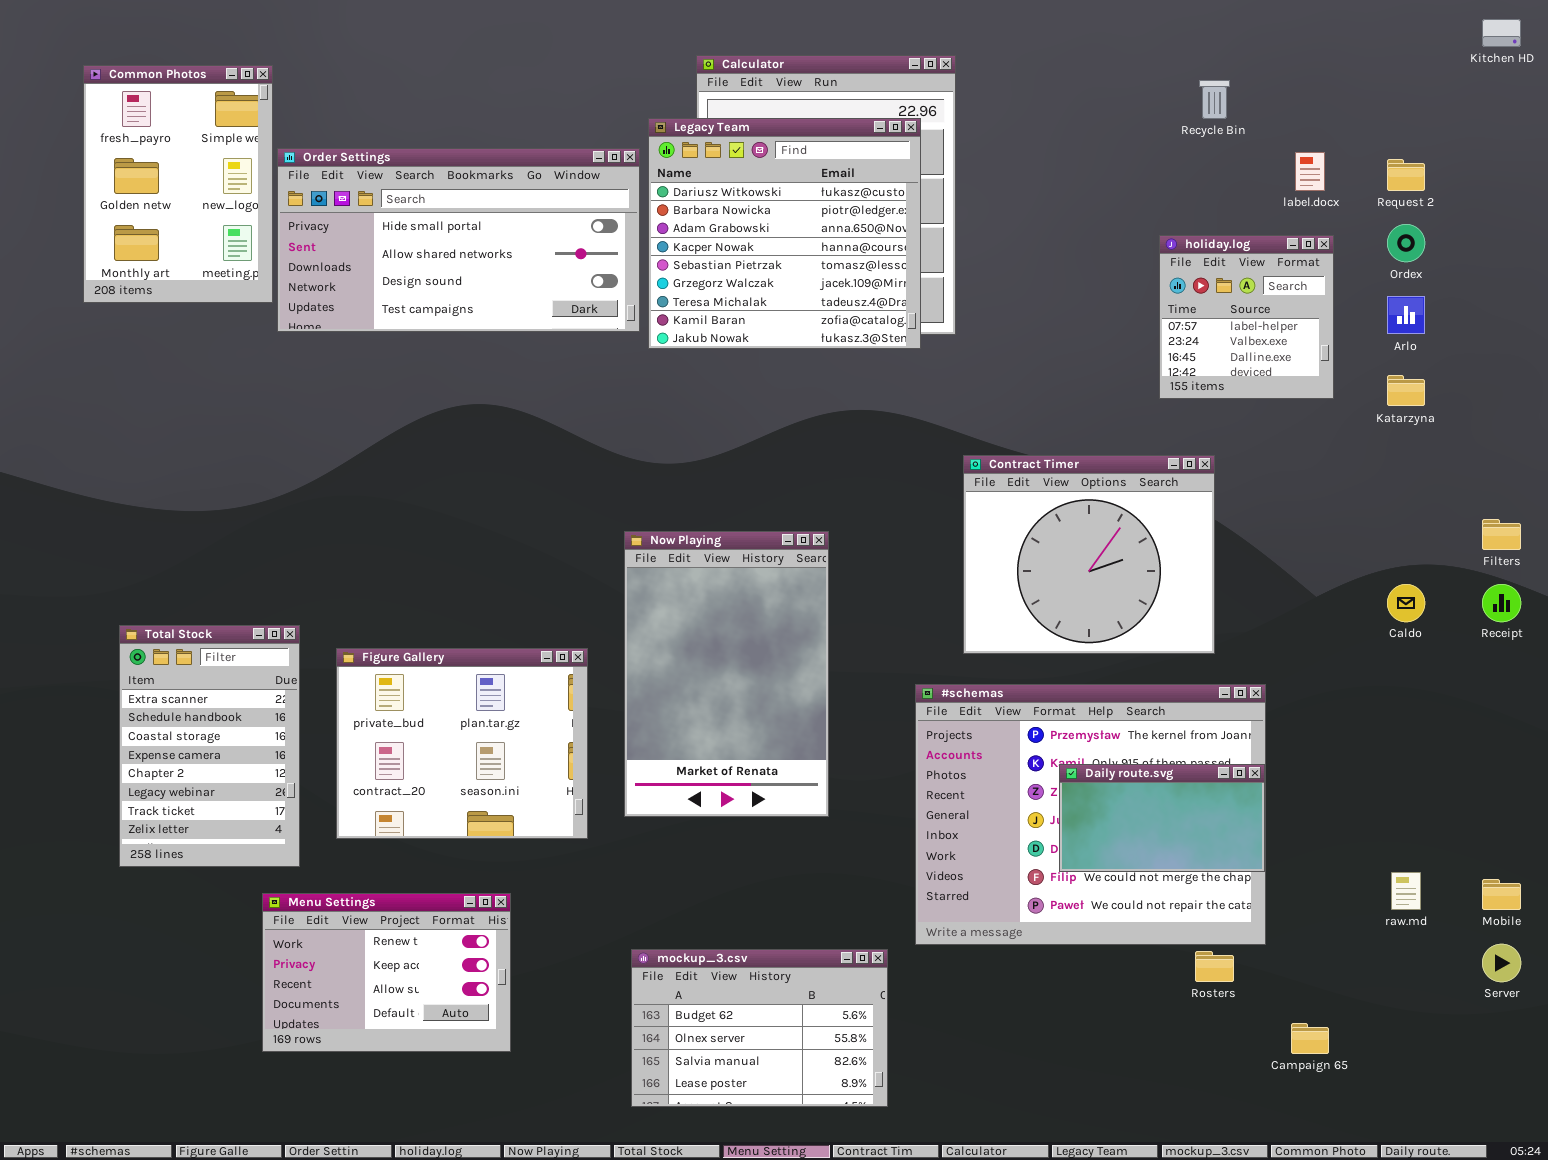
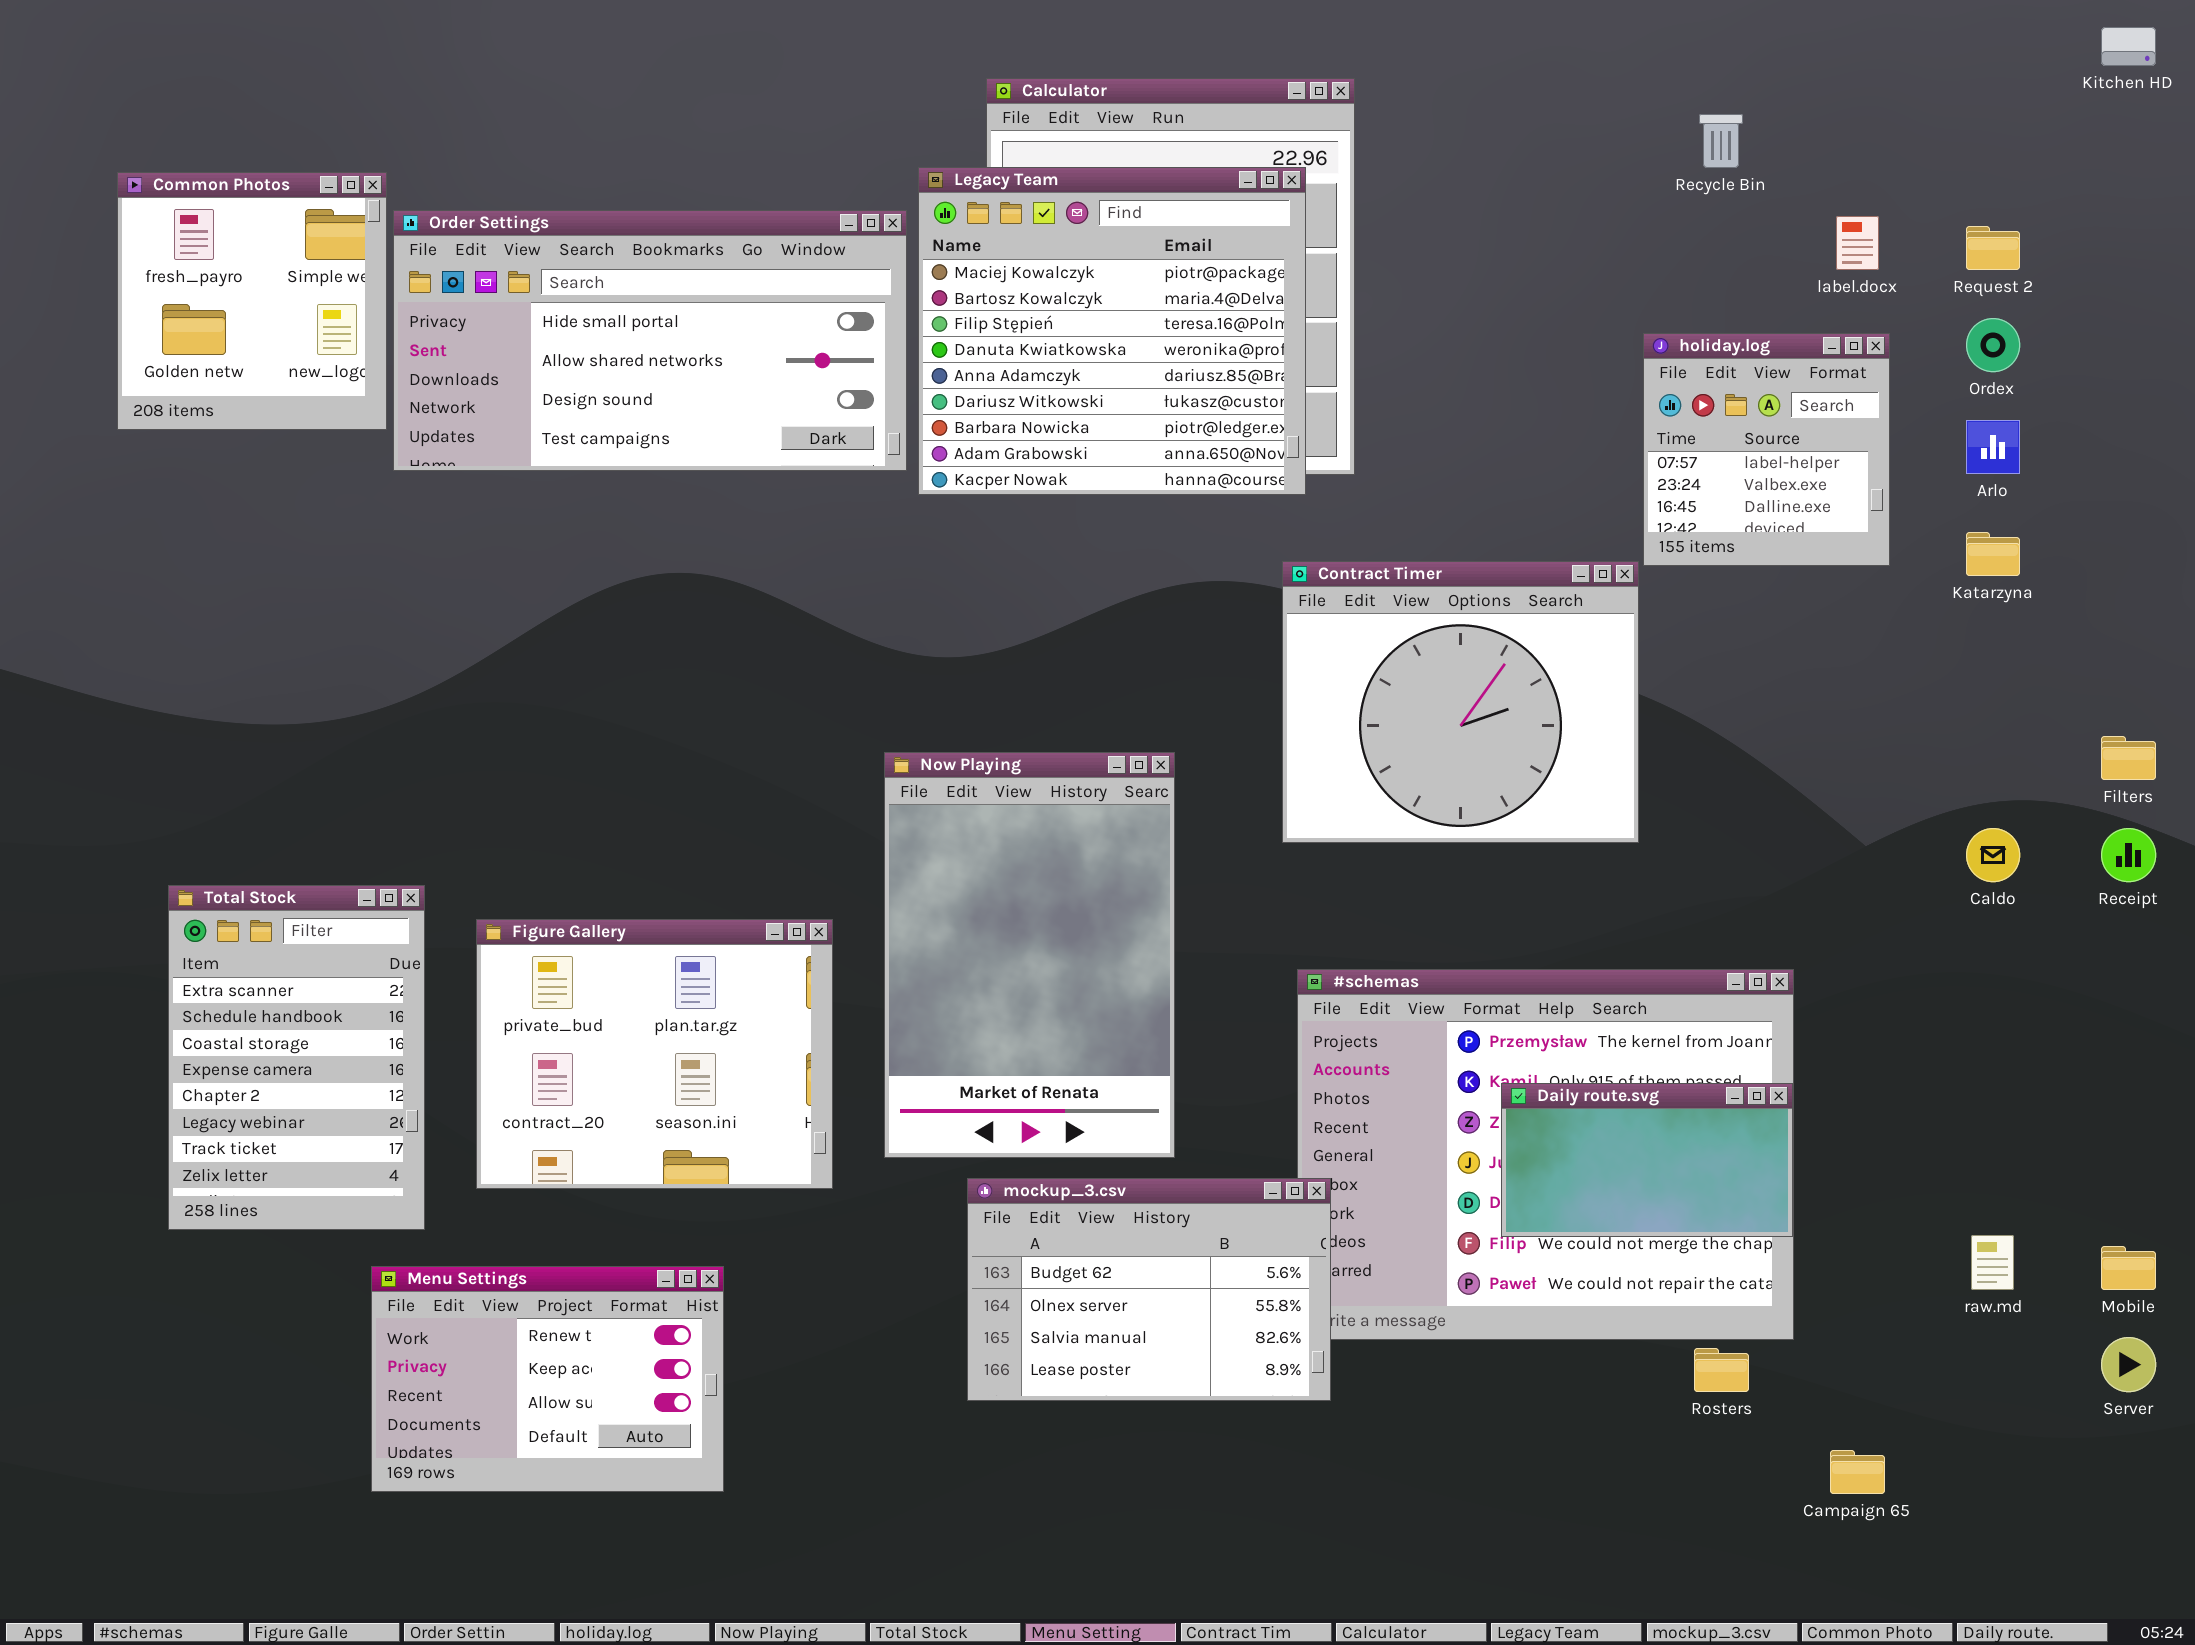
Common Photos: [83,65,273,303] -> [117,172,387,430], resized
Legacy Team: [648,118,921,349] -> [918,167,1306,495], scrolled up 5 rows
Contract Timer: [963,455,1215,654] -> [1282,561,1639,843], moved
mockup_3.csv: [631,949,888,1107] -> [967,1178,1331,1401], moved

